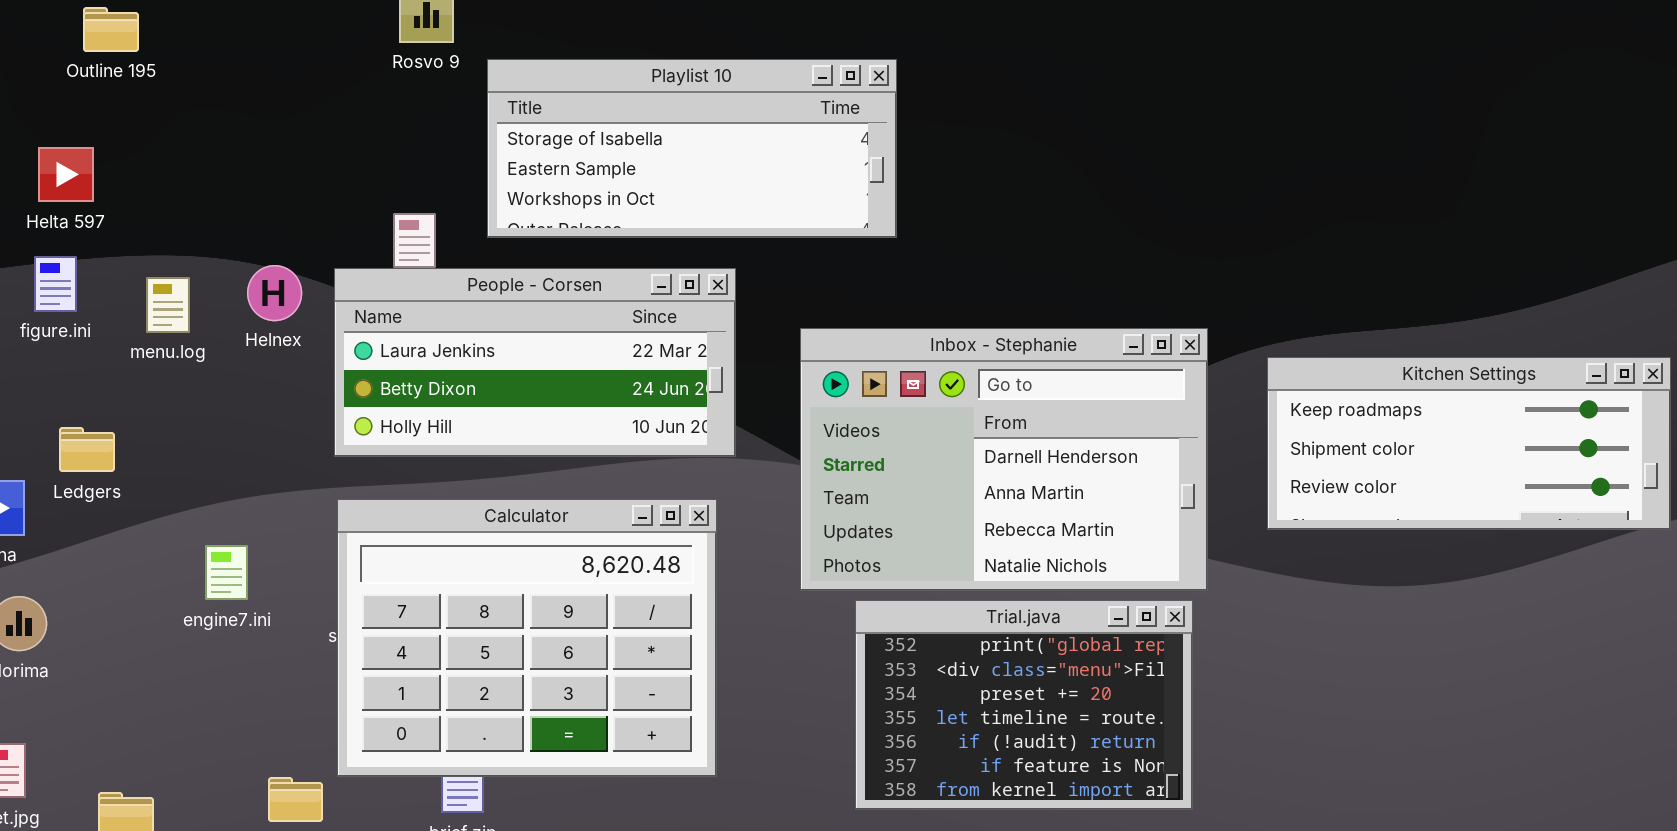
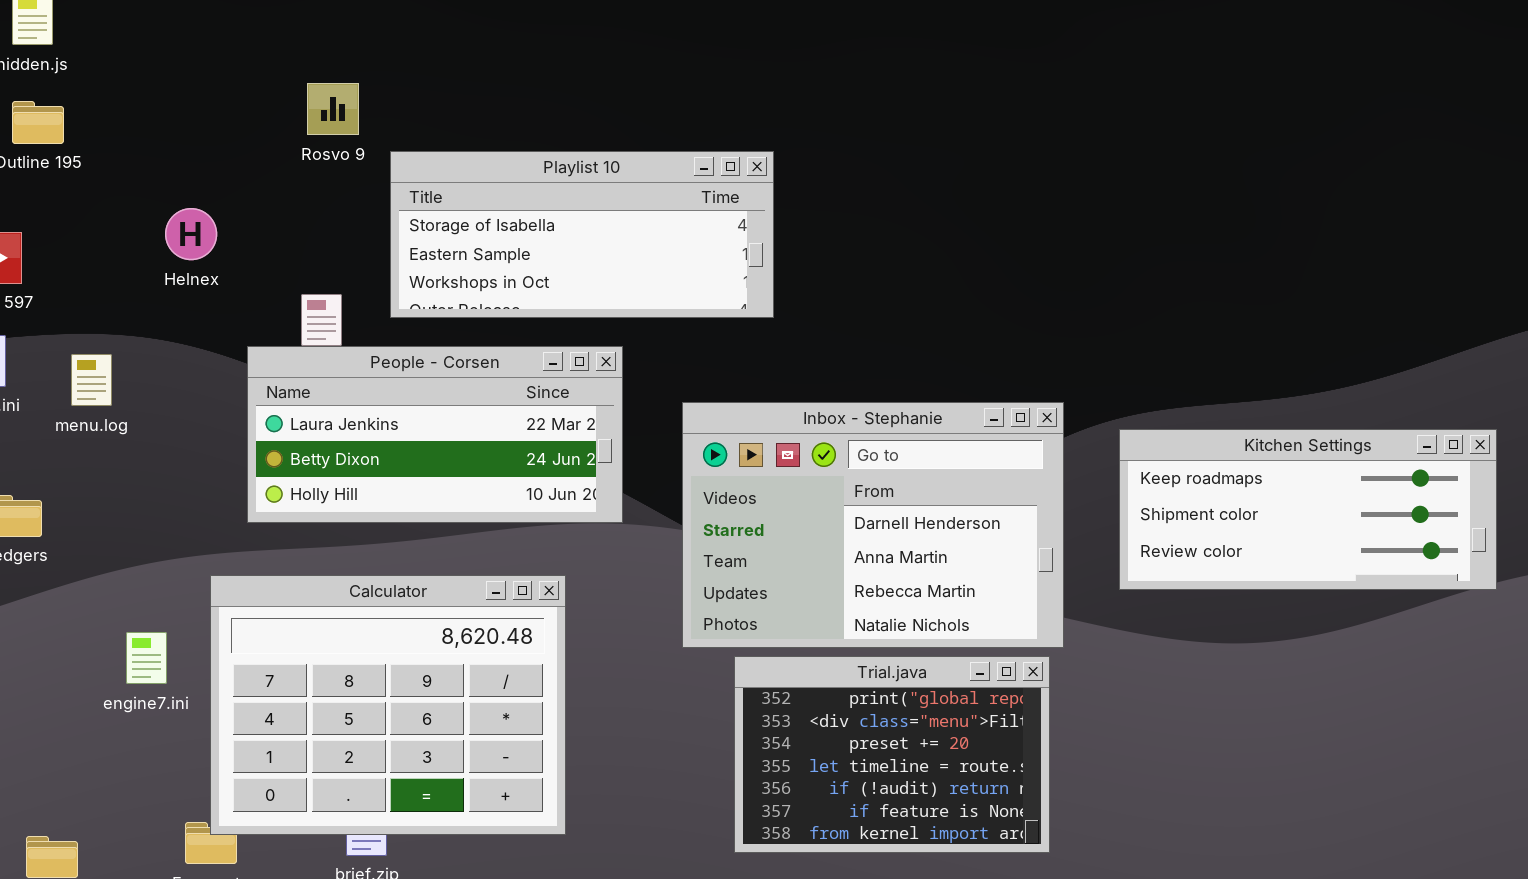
Helnex: [247,265,302,321] -> [165,208,217,260], moved
Calculator: [337,499,717,777] -> [210,575,566,835], moved
engine7.ini: [205,545,248,600] -> [126,632,167,684], moved

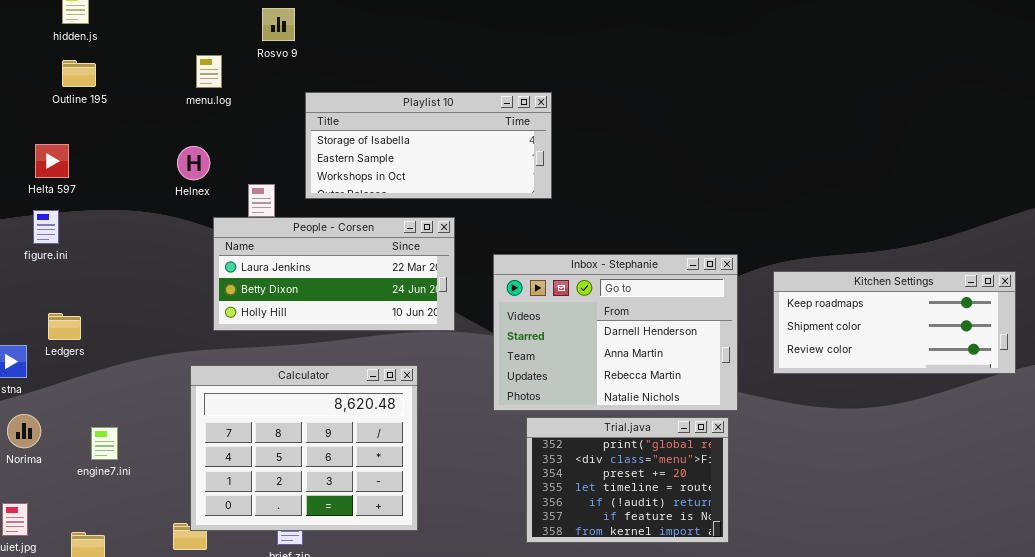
Rosvo 9: [307,83,359,135] -> [262,8,295,41], moved
Helnex: [165,208,217,260] -> [177,146,210,180], moved
menu.log: [71,354,112,406] -> [196,55,222,88], moved
engine7.ini: [126,632,167,684] -> [91,427,118,460], moved

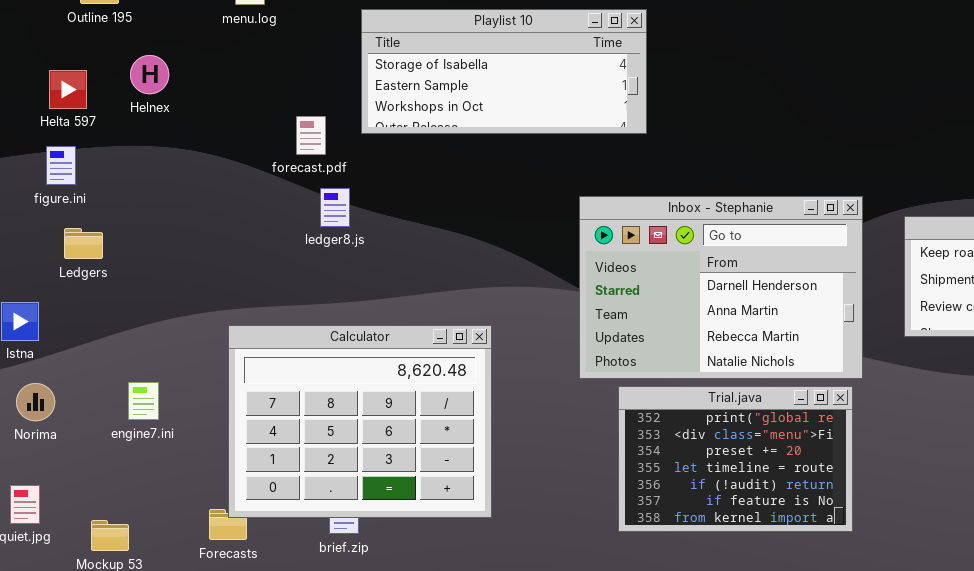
Helnex: [177,146,210,180] -> [130,55,169,94], moved
People - Corsen: [213,217,455,331] -> none, closed
Ledgers: [48,313,81,340] -> [64,228,103,259], moved
engine7.ini: [91,427,118,460] -> [128,382,159,420], moved

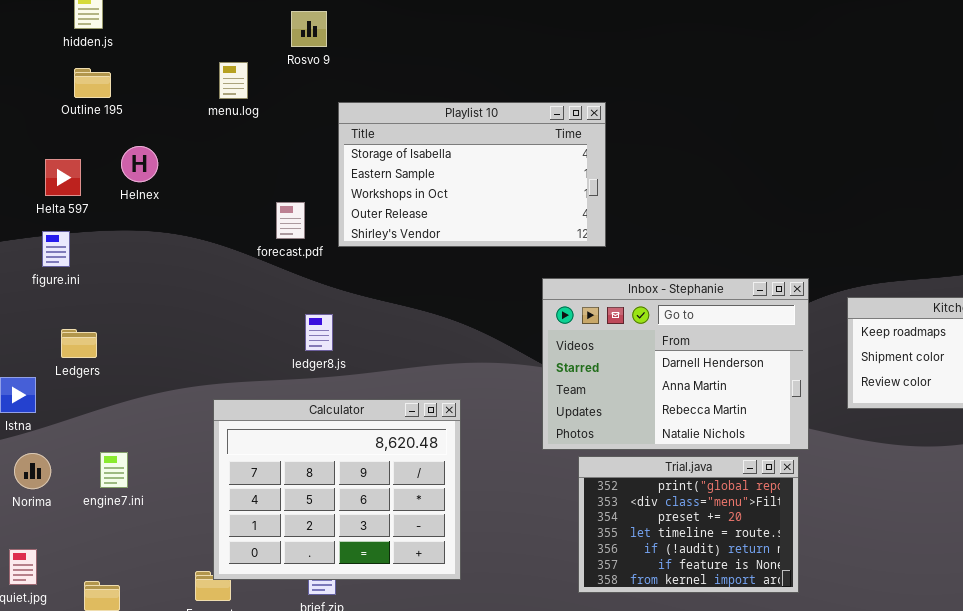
Playlist 10: [361,9,647,134] -> [338,102,606,247], resized
ledger8.js: [320,188,350,227] -> [305,314,333,351], moved
Ledgers: [64,228,103,259] -> [61,329,97,358], moved
engine7.ini: [128,382,159,420] -> [100,452,128,488], moved

